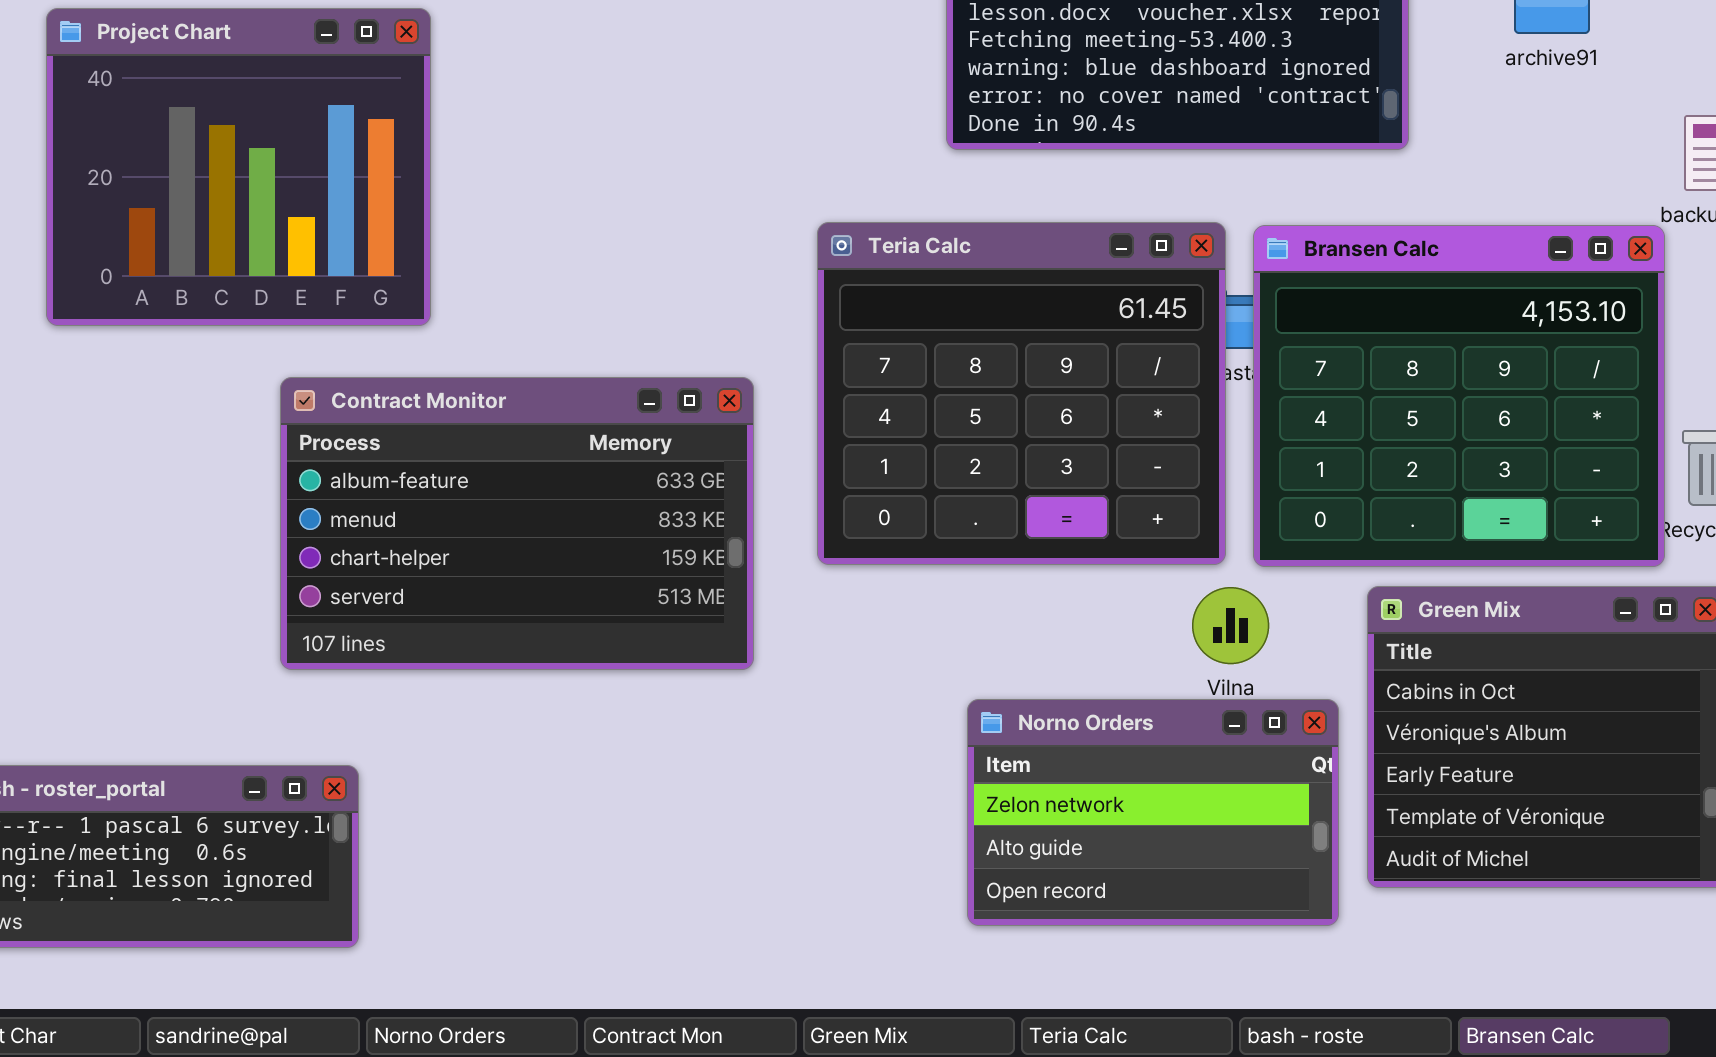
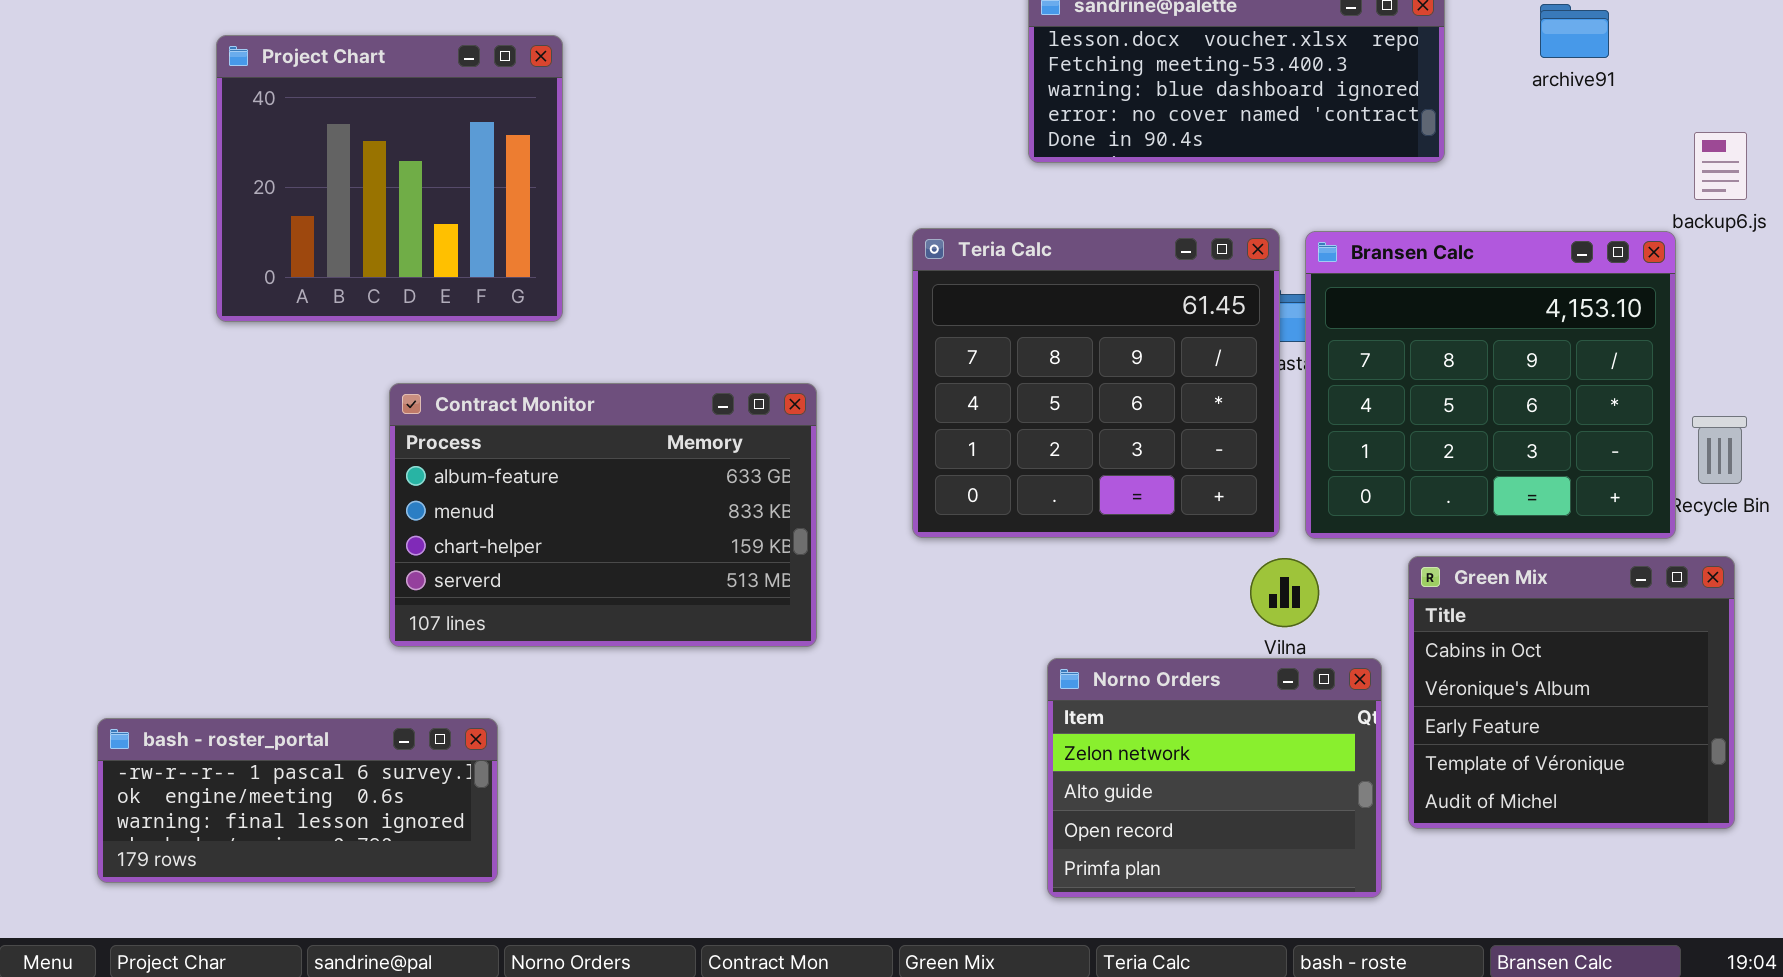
Contract Monitor: [280,377,754,670] -> [389,383,817,647], moved
Norno Orders: [967,699,1339,926] -> [1047,658,1382,898], resized

